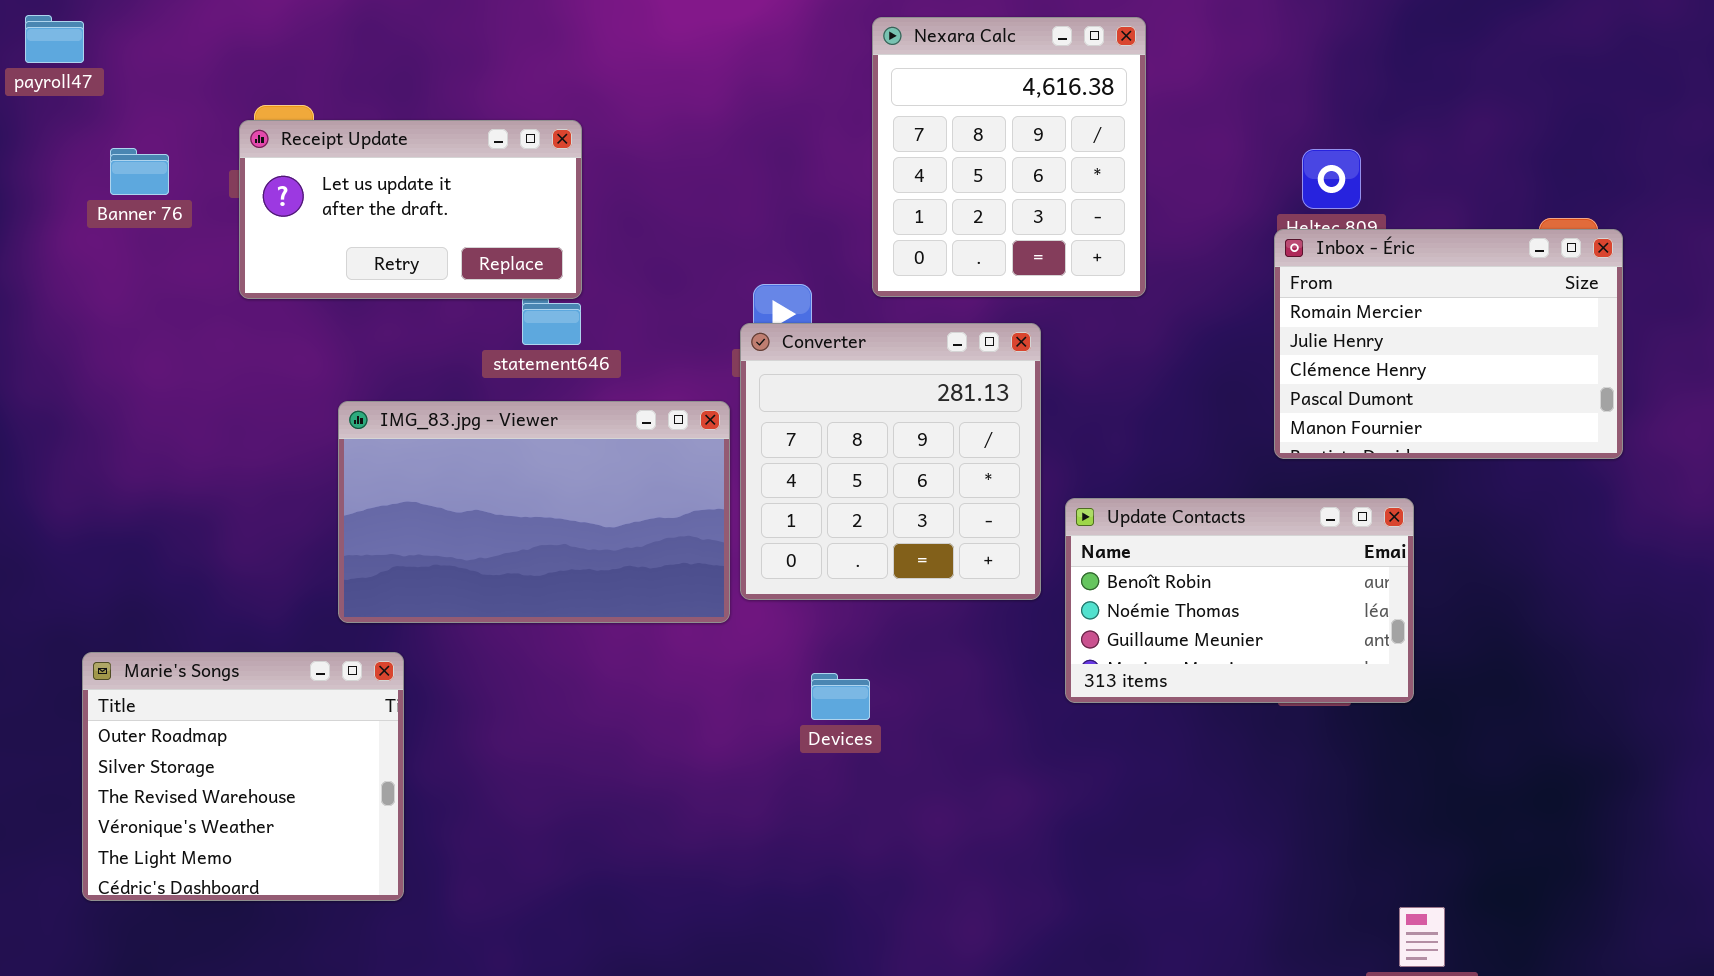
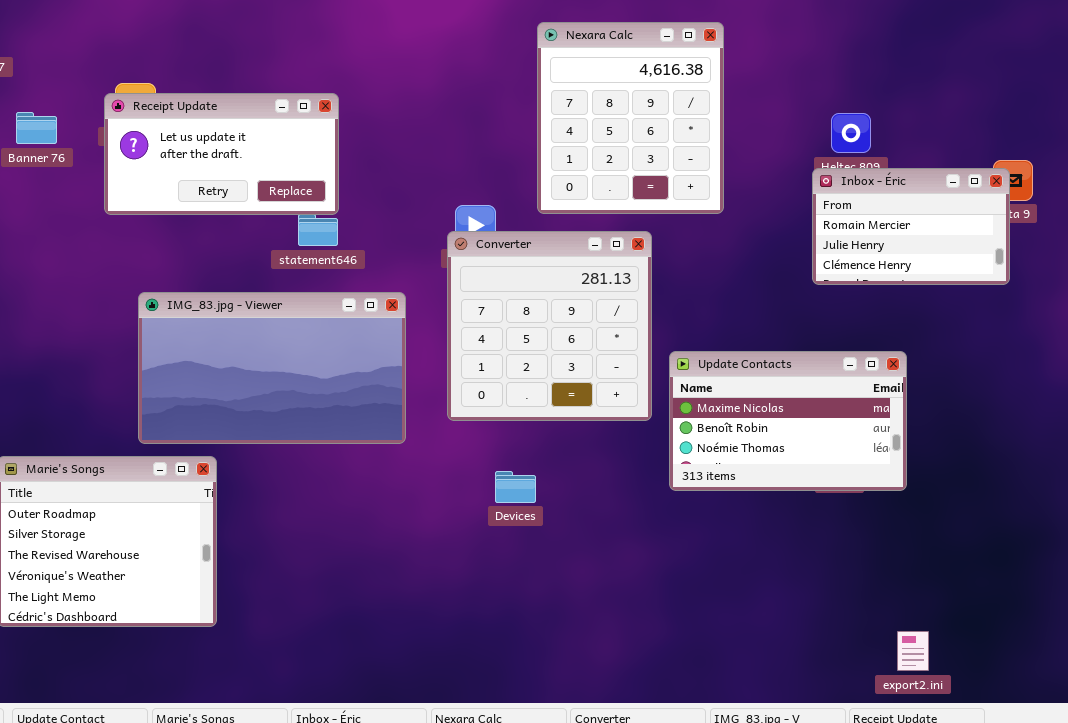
Inbox - Éric: [1274,229,1623,459] -> [812,168,1010,285], resized
IMG_83.jpg - Viewer: [338,401,730,623] -> [138,292,406,444], moved
Update Contacts: [1065,498,1414,703] -> [669,351,907,491], scrolled up 1 row

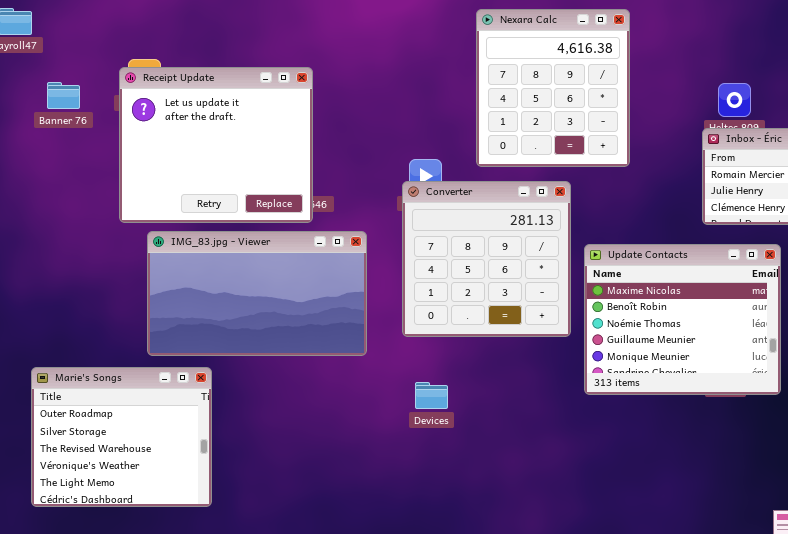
Receipt Update: [104,93,339,215] -> [119,67,313,223], resized
Update Contacts: [669,351,907,491] -> [584,244,781,395], resized
Devices: [495,471,536,503] -> [415,382,448,409], moved

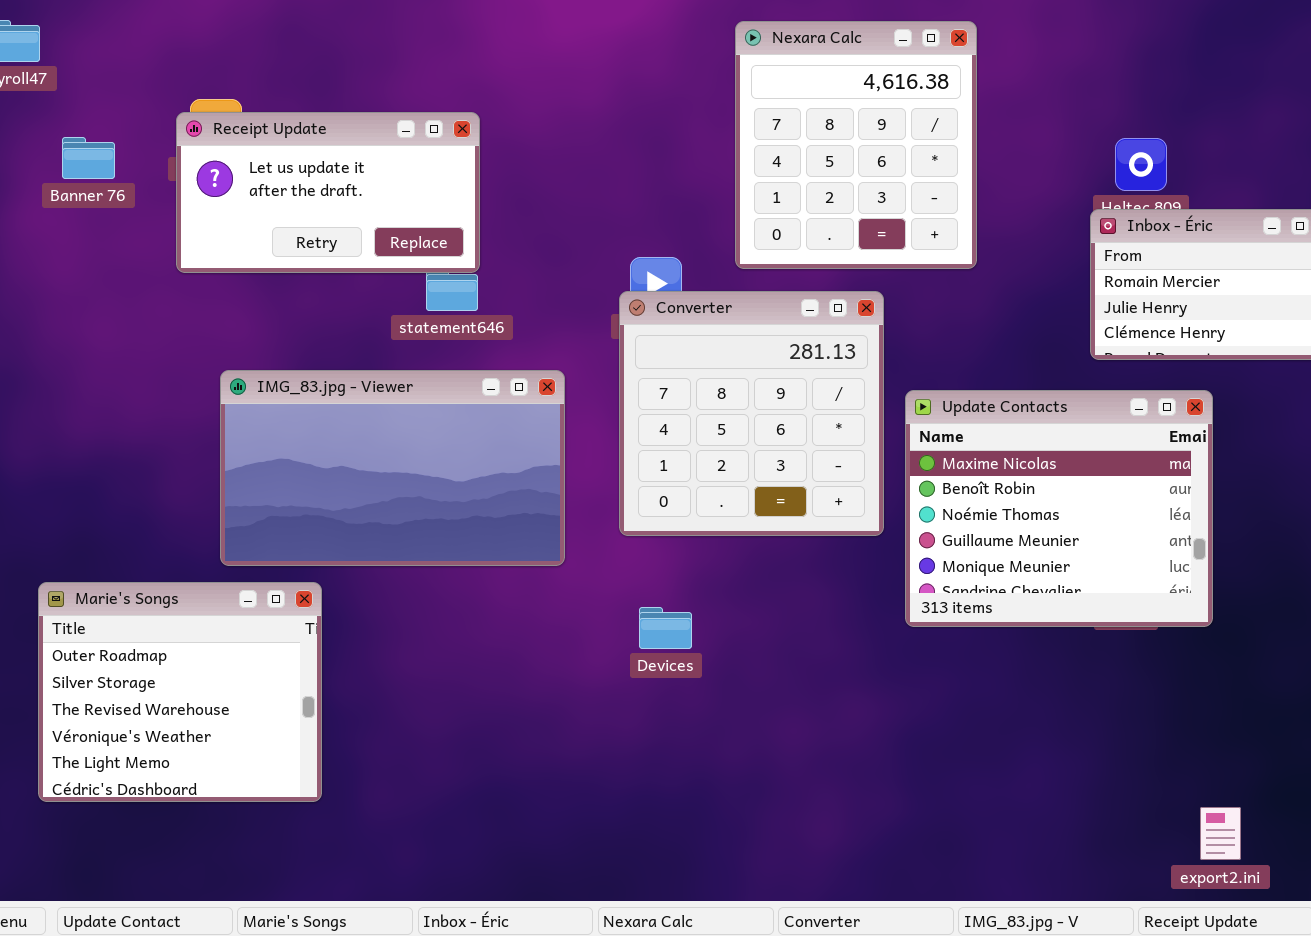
Receipt Update: [119,67,313,223] -> [176,112,480,273], resized

